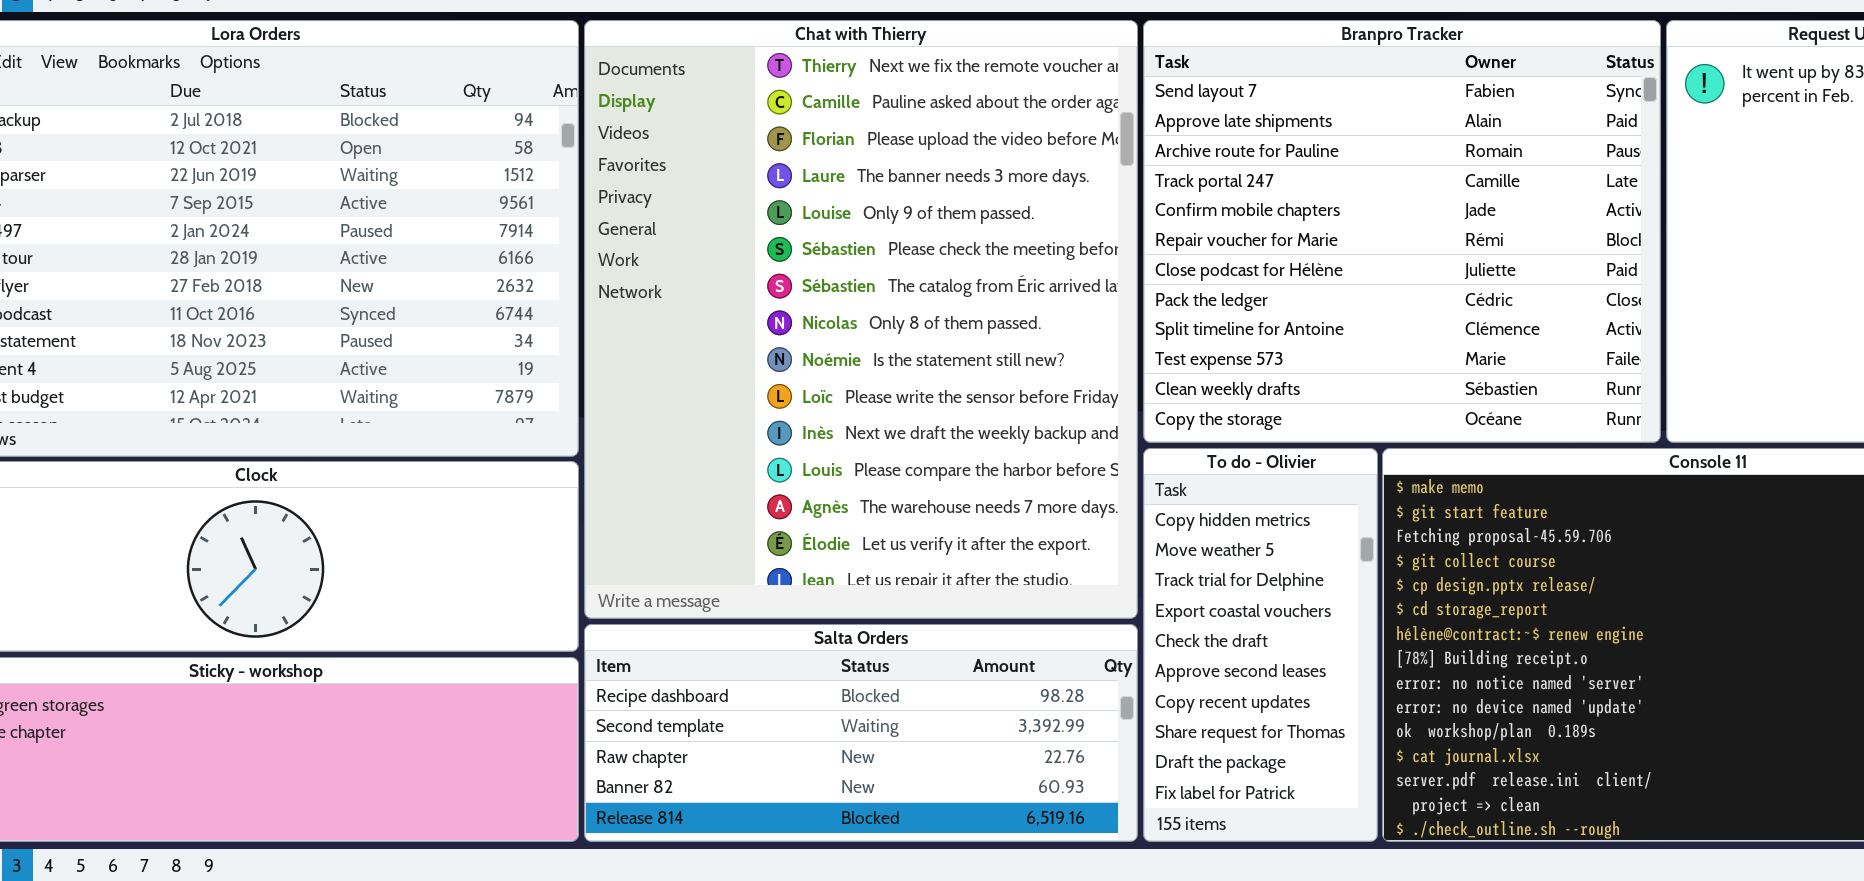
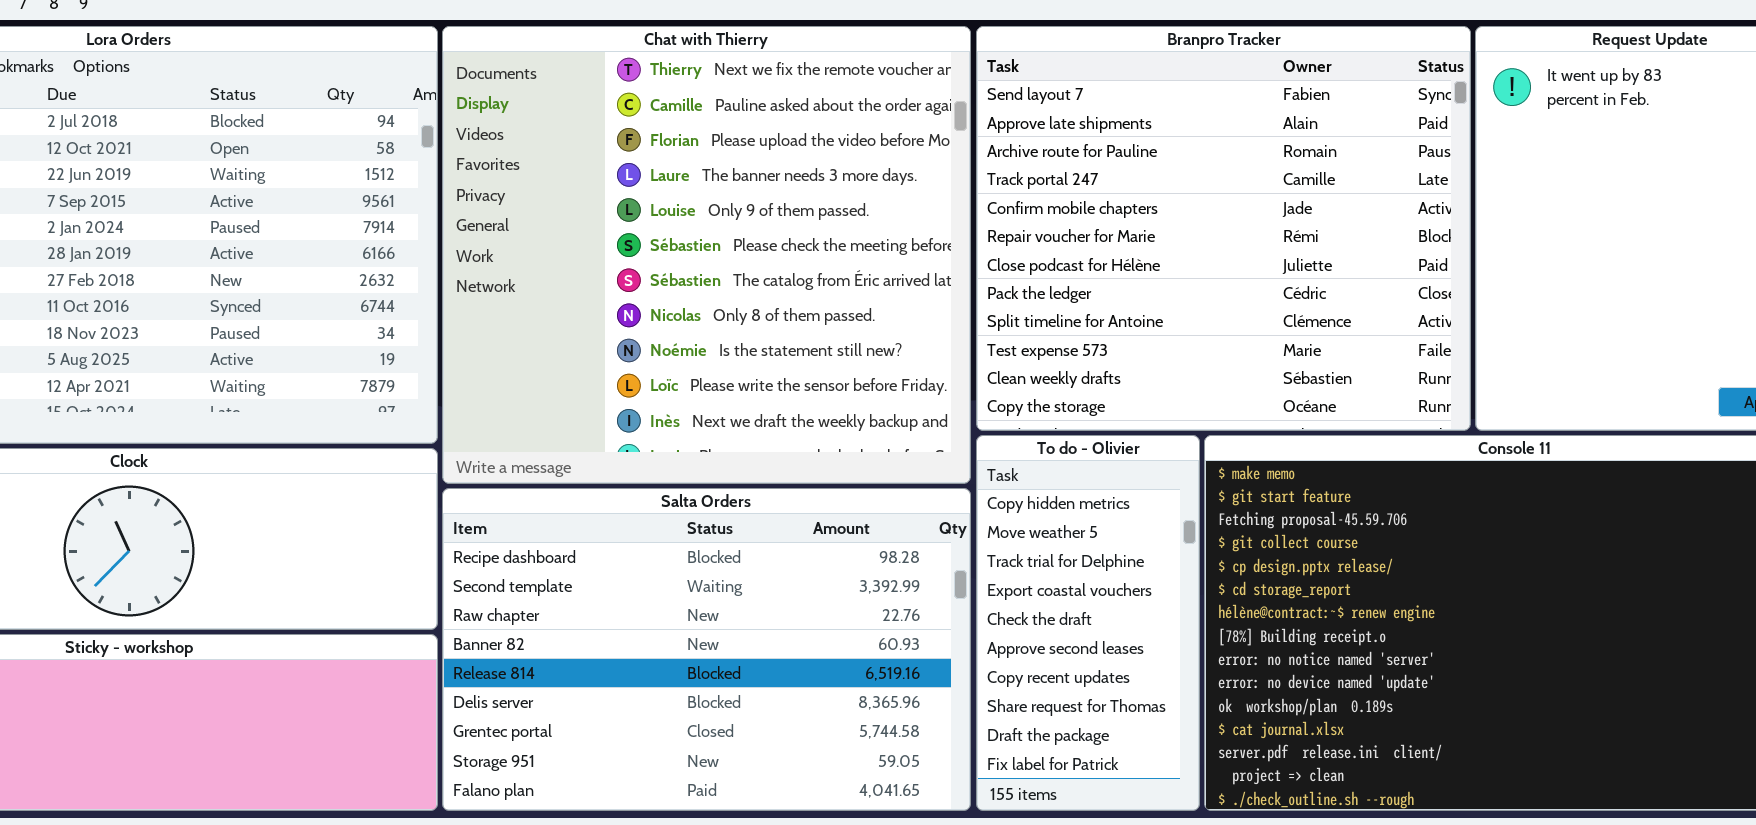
Chat with Thierry: [584,20,1138,619] -> [442,26,971,484], resized
Salta Orders: [584,624,1138,842] -> [442,488,971,811], resized

